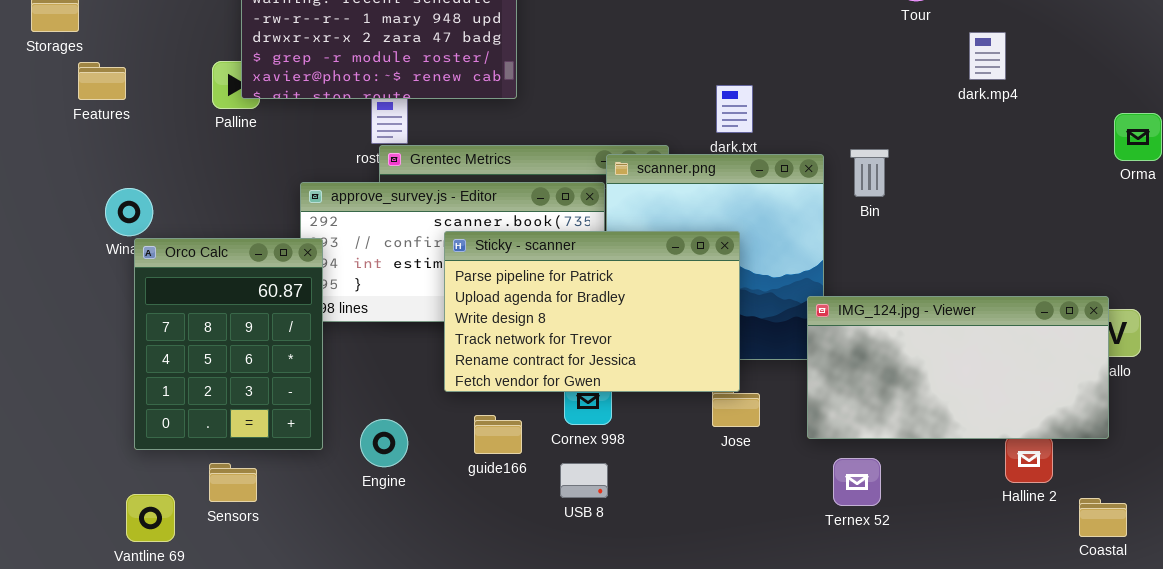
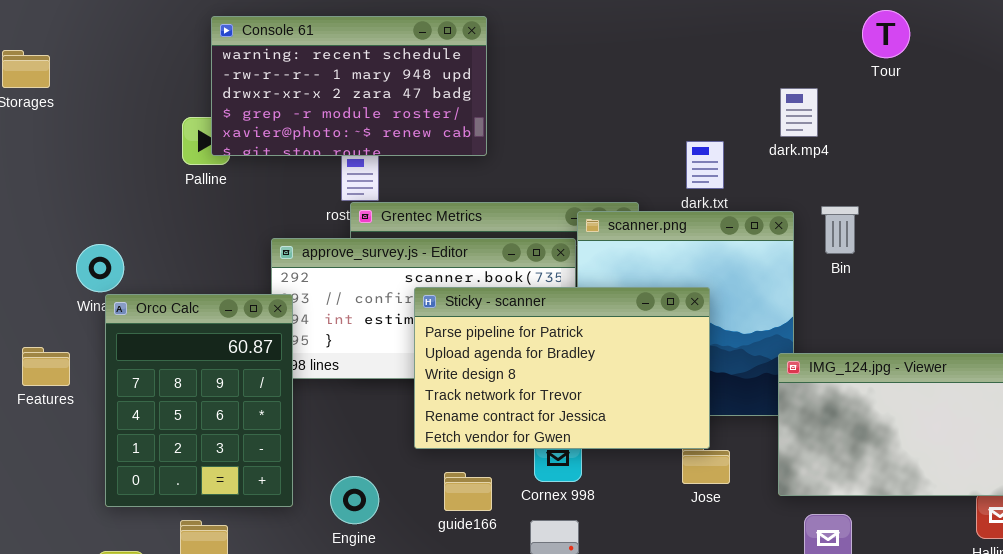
dark.mp4: [969,32,1006,80] -> [780,88,818,137], moved
Features: [78,62,126,100] -> [22,347,70,386], moved

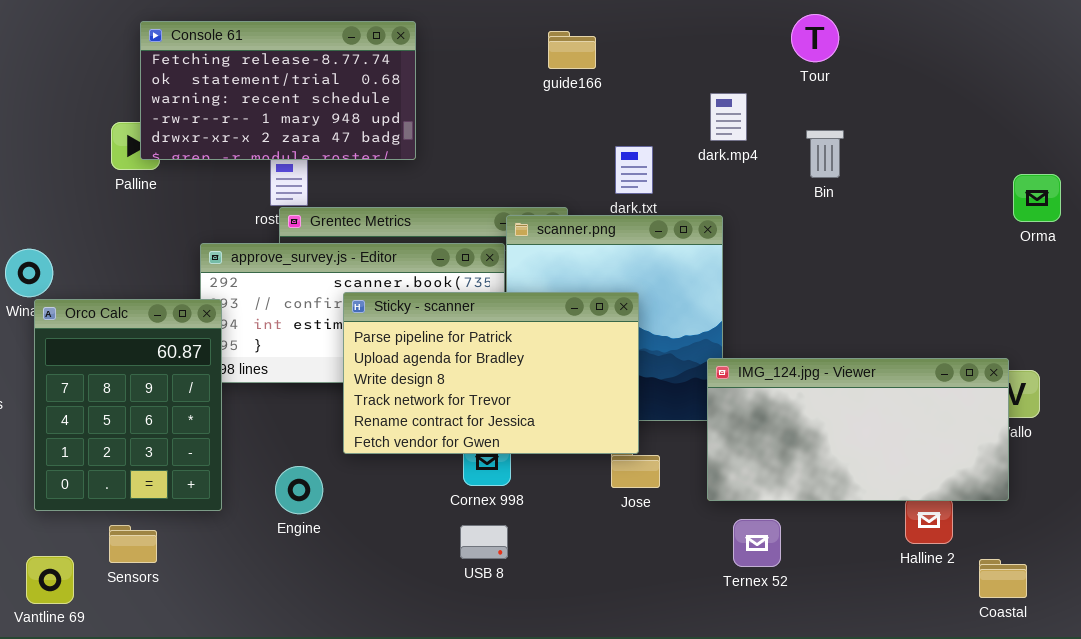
Console 61: [211,16,487,156] -> [140,21,416,160], scrolled up 2 rows
Bin: [821,206,859,254] -> [806,130,844,178], moved
guide166: [444,472,492,511] -> [548,31,596,69], moved
Engine: [330,476,379,524] -> [275,466,323,514], moved

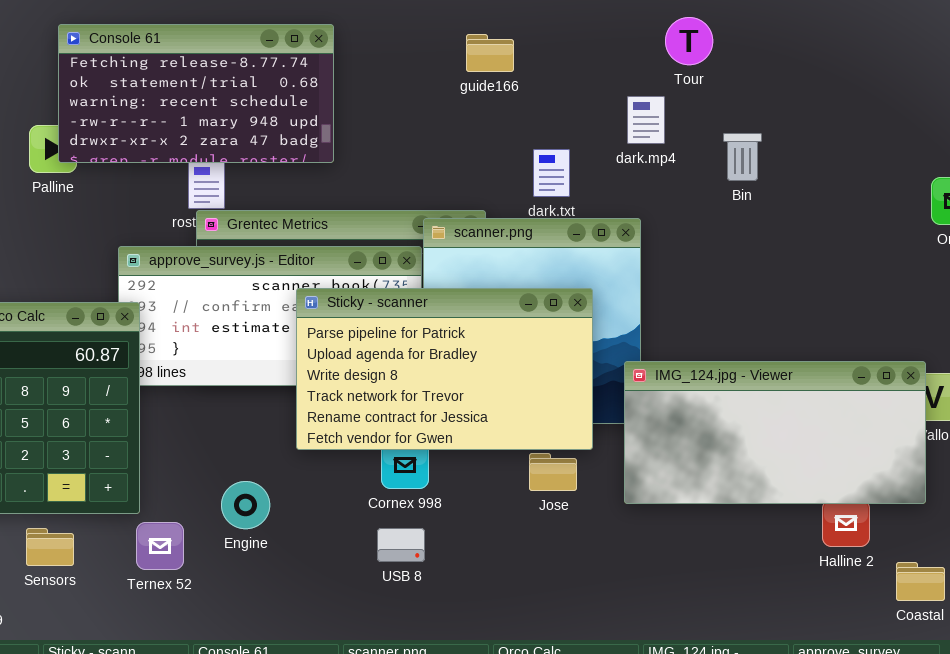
Tour: [791,14,839,62] -> [665,17,713,65], moved
Sticky - scanner: [343,292,639,454] -> [296,288,593,450], moved
Engine: [275,466,323,514] -> [221,481,270,529], moved
Ternex 52: [733,519,781,567] -> [136,522,184,570], moved

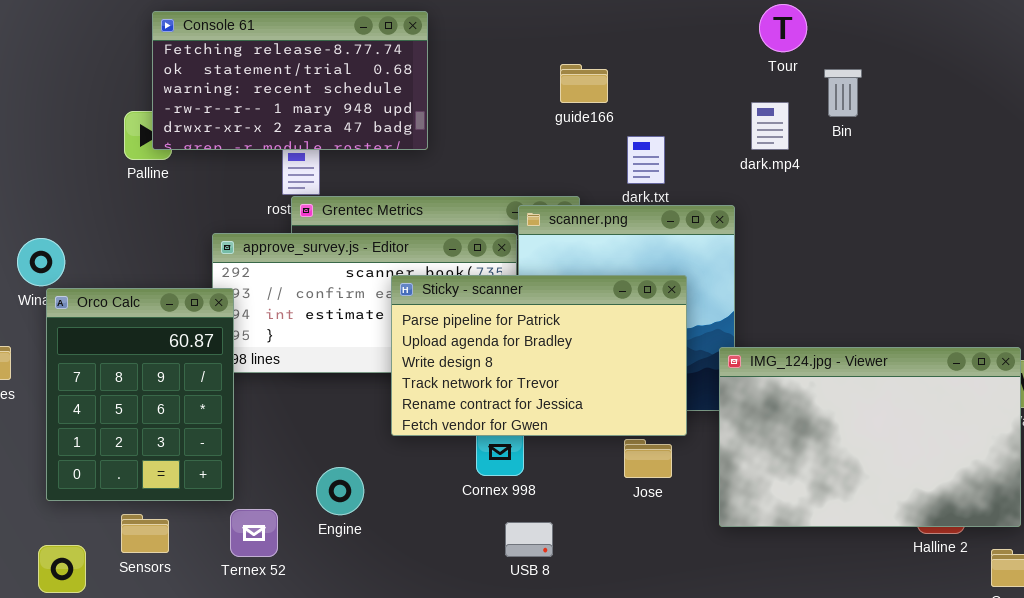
guide166: [466,34,514,72] -> [560,64,608,103], moved
dark.mp4: [627,96,665,144] -> [751,102,789,150], moved
Bin: [723,133,762,181] -> [824,69,862,117], moved
IMG_124.jpg - Viewer: [624,361,926,504] -> [719,347,1021,527], resized
USB 8: [377,528,425,562] -> [505,522,553,557], moved

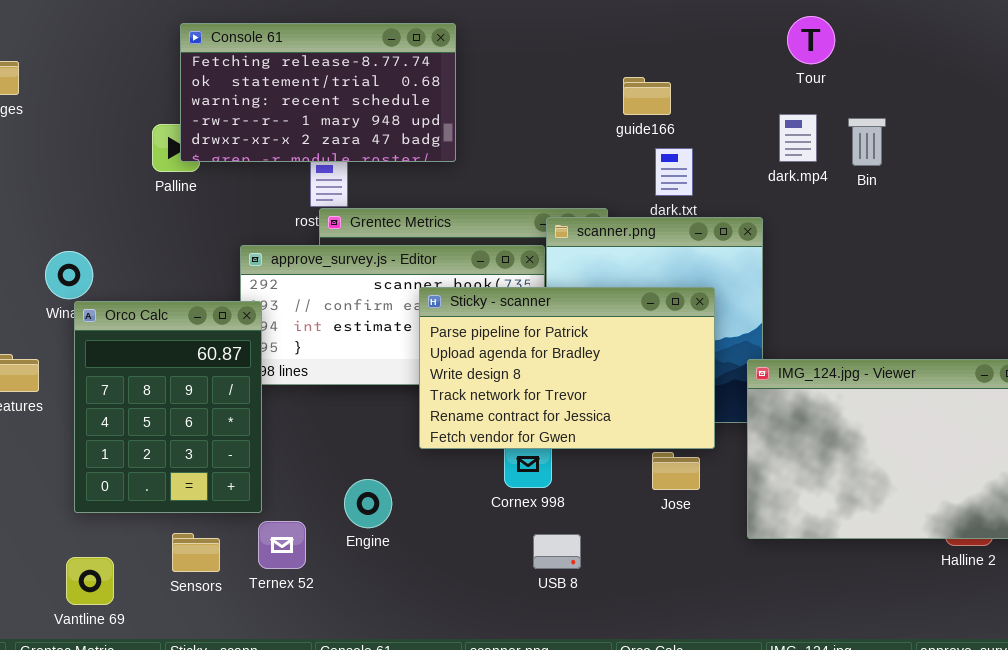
guide166: [560,64,608,103] -> [623,77,671,115], moved
Bin: [824,69,862,117] -> [848,118,886,166], moved
Sensors: [121,514,169,553] -> [172,533,220,572], moved

